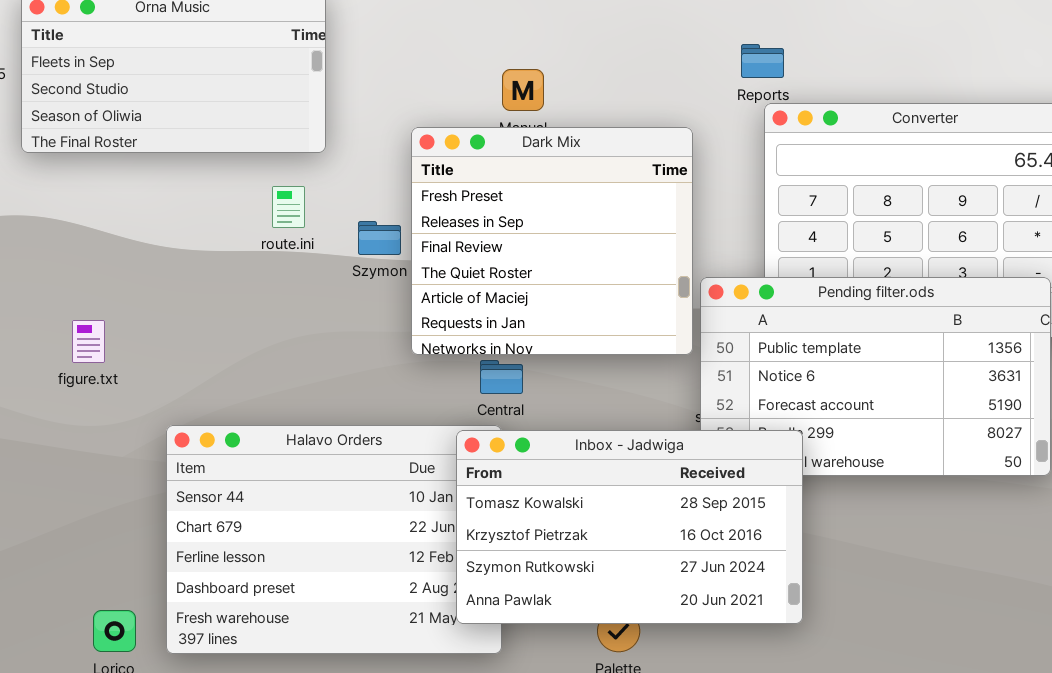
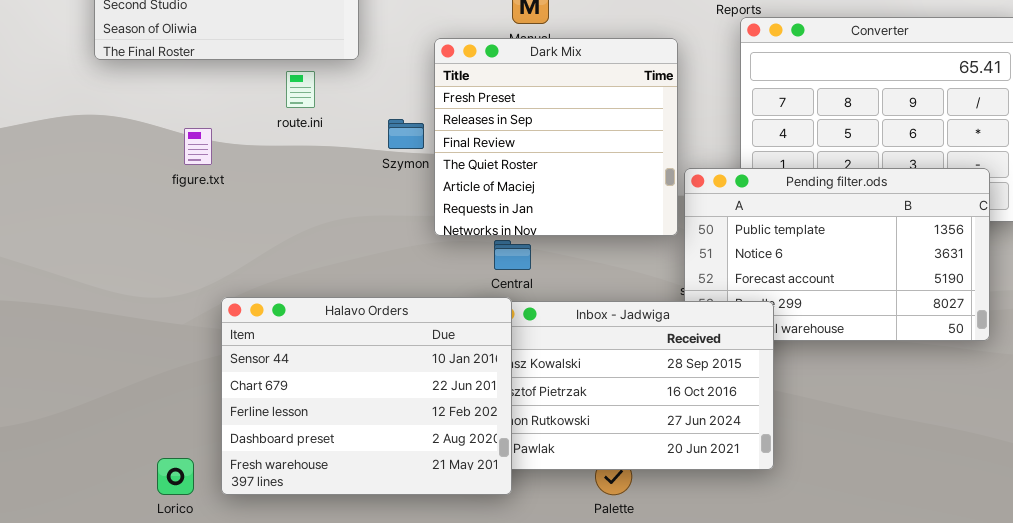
route.ini: [272,186,305,228] -> [286,71,315,108], moved
figure.txt: [72,320,105,363] -> [184,128,212,165], moved
Halavo Orders: [166,425,502,654] -> [221,297,512,495], raised

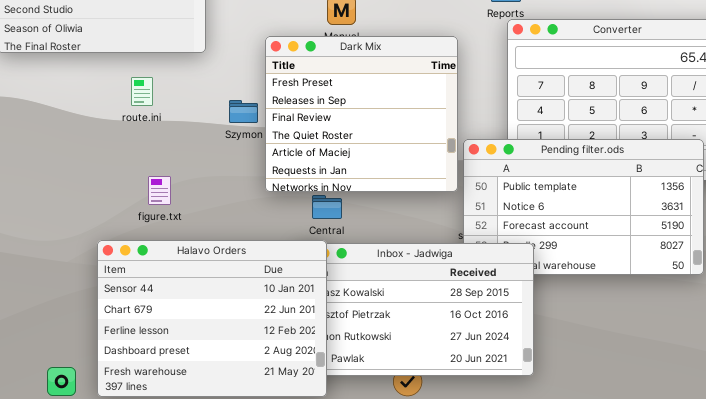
route.ini: [286,71,315,108] -> [131,77,153,106], moved
figure.txt: [184,128,212,165] -> [148,176,171,205], moved

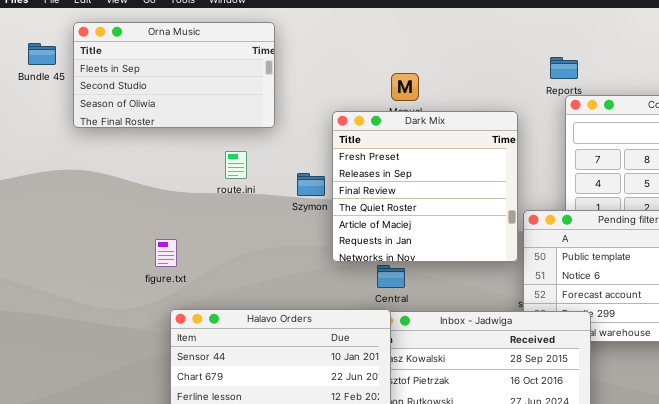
route.ini: [131,77,153,106] -> [225,151,247,179], moved
figure.txt: [148,176,171,205] -> [155,239,177,267], moved

